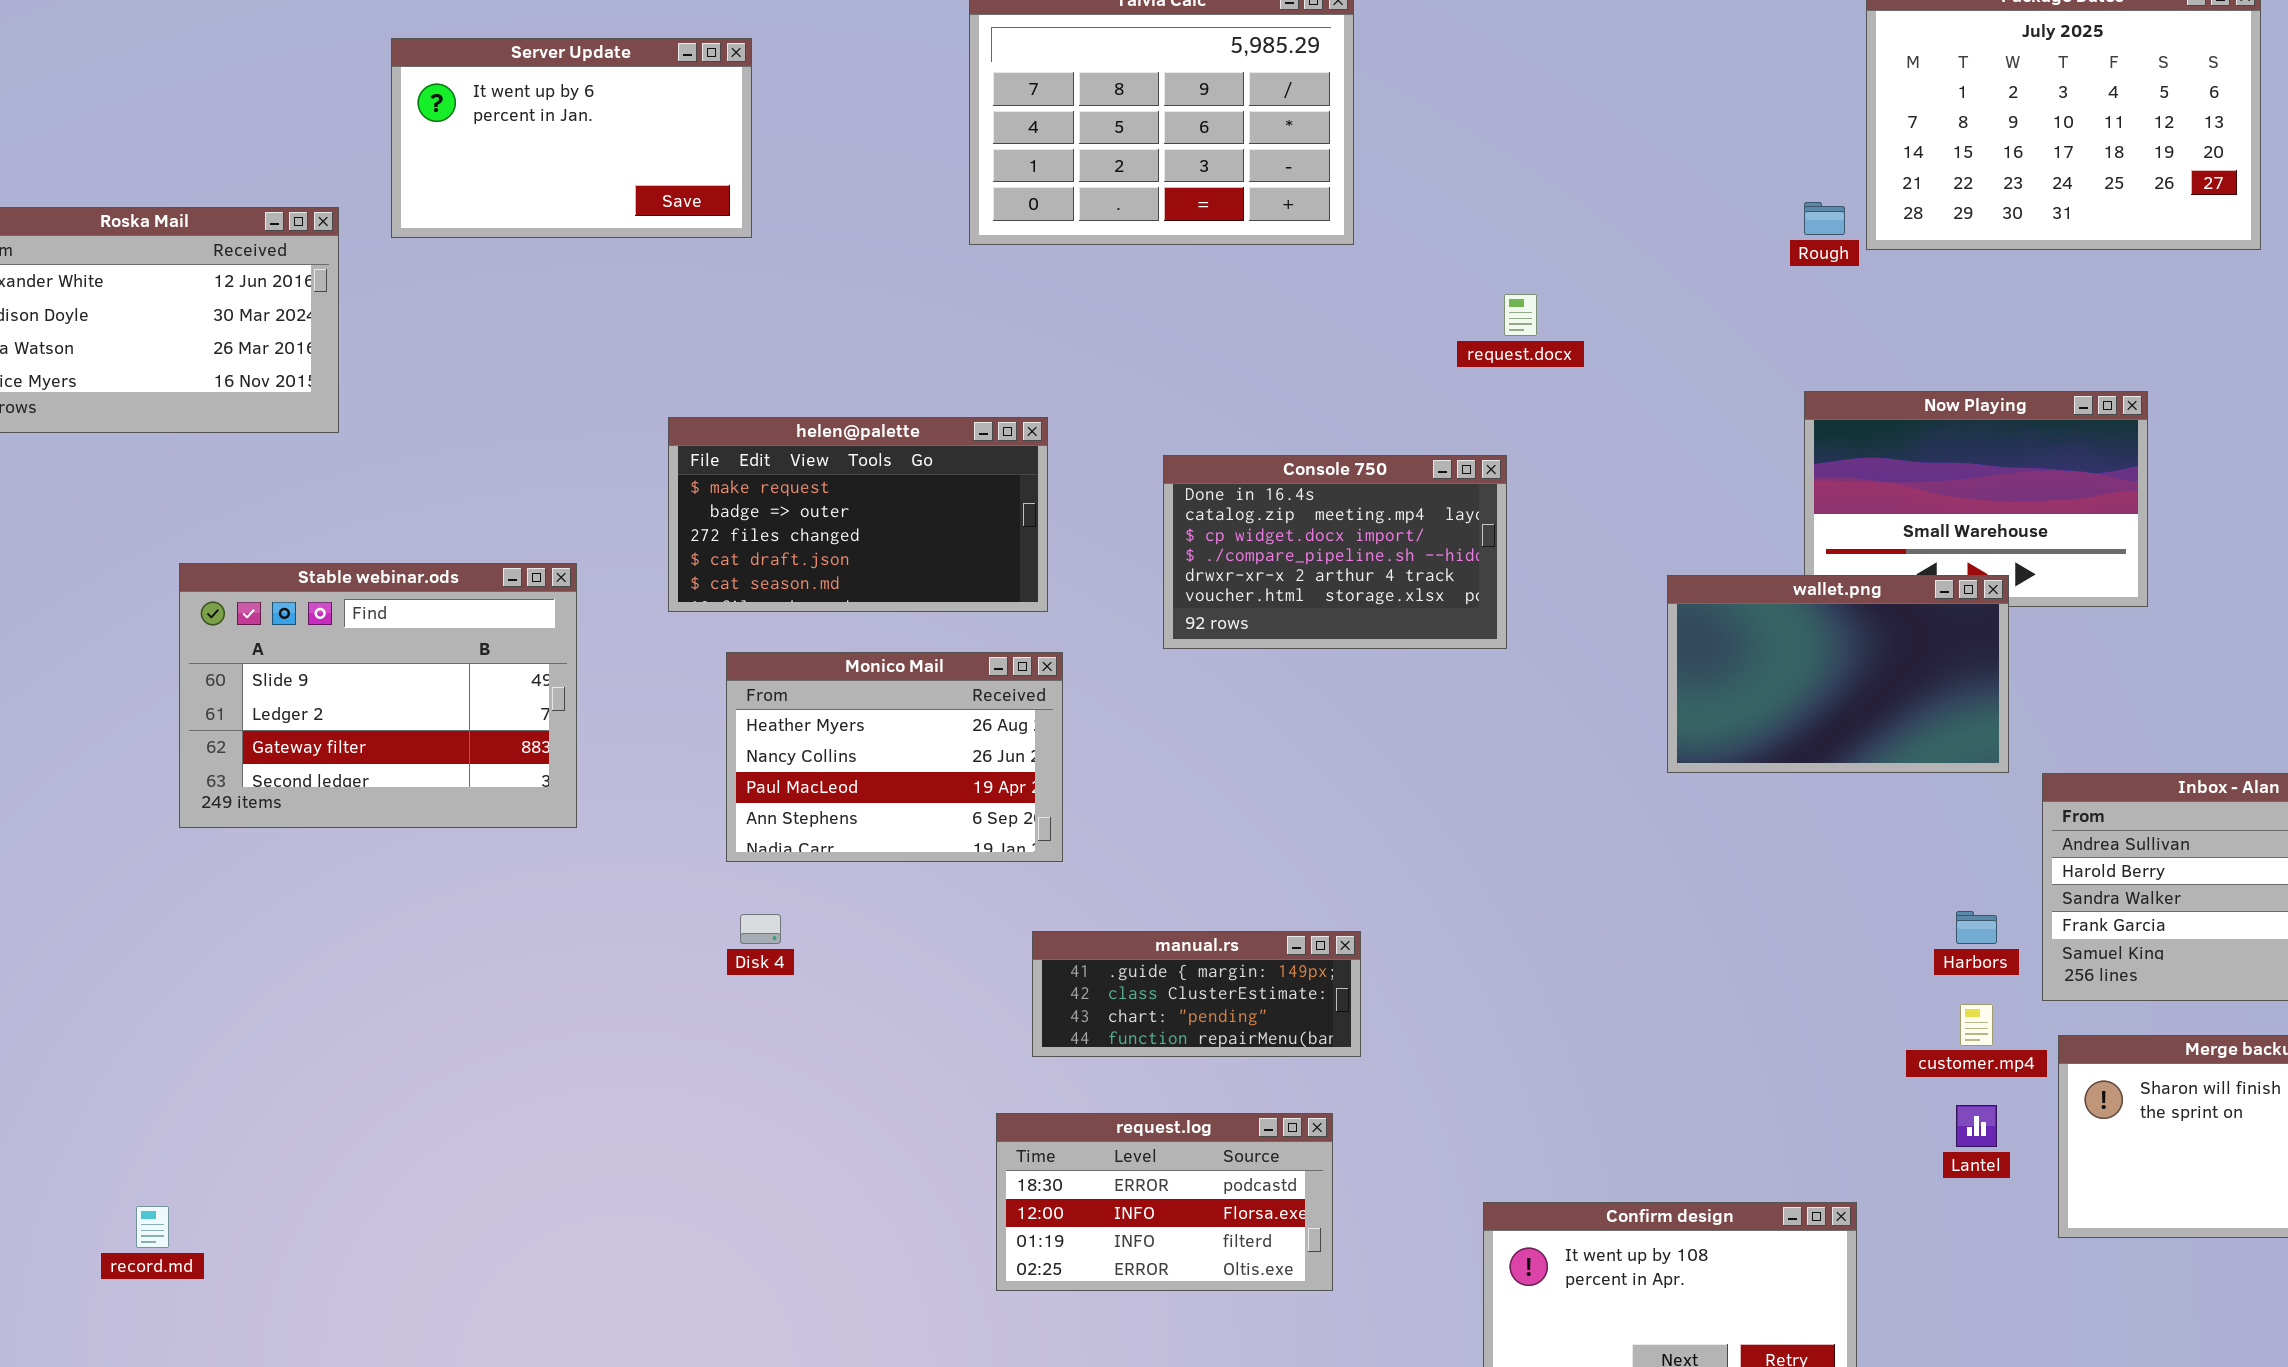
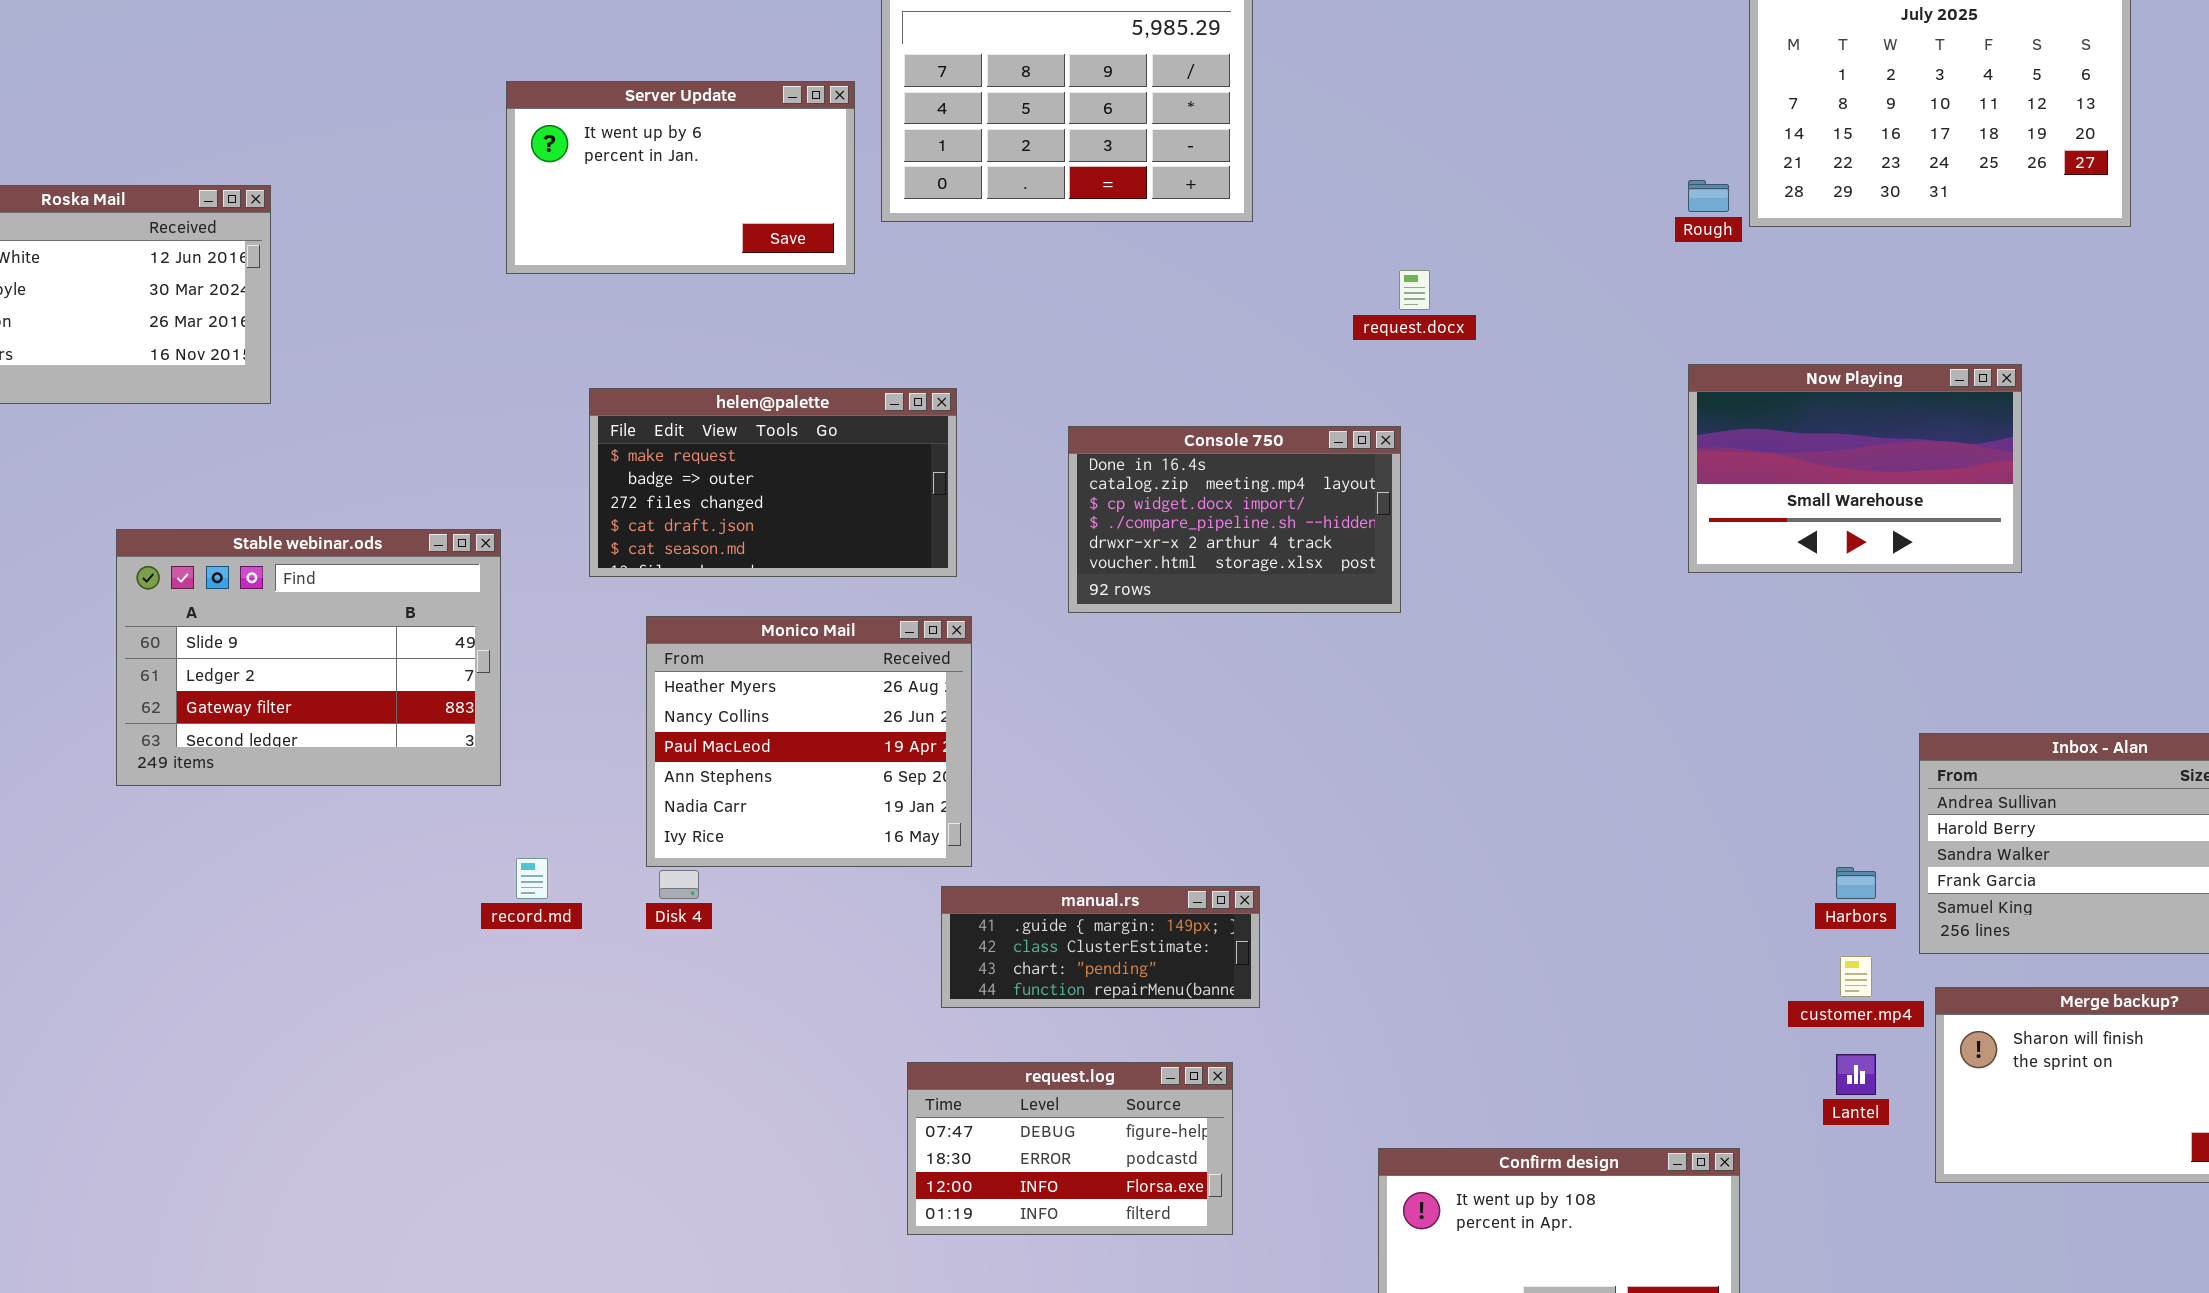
Server Update: [391,38,752,238] -> [506,81,855,274], moved
wallet.png: [1667,575,2009,773] -> none, closed
Monico Mail: [726,652,1063,862] -> [646,616,972,867], resized
request.log: [996,1113,1333,1291] -> [907,1062,1233,1235], scrolled up 1 row
record.md: [136,1206,169,1248] -> [516,858,548,899], moved

